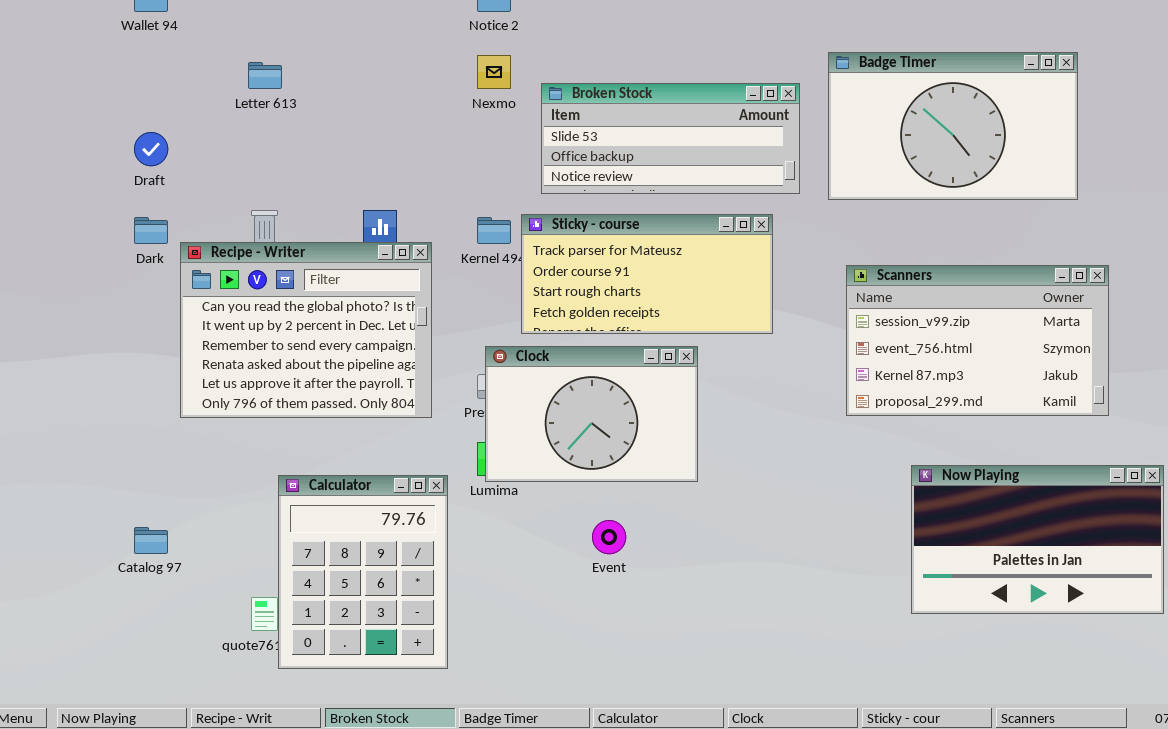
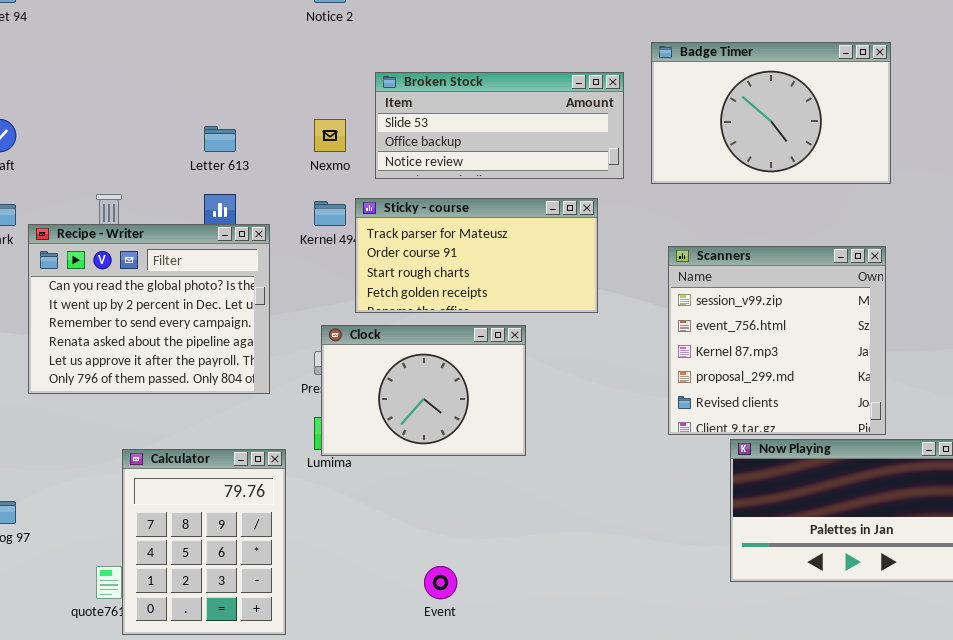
Nexmo: [477,55,511,89] -> [314,119,346,152], moved
Letter 613: [248,62,282,89] -> [204,126,236,152], moved
Scanners: [846,265,1109,416] -> [668,246,886,435], resized
Event: [592,520,626,554] -> [424,566,457,599], moved

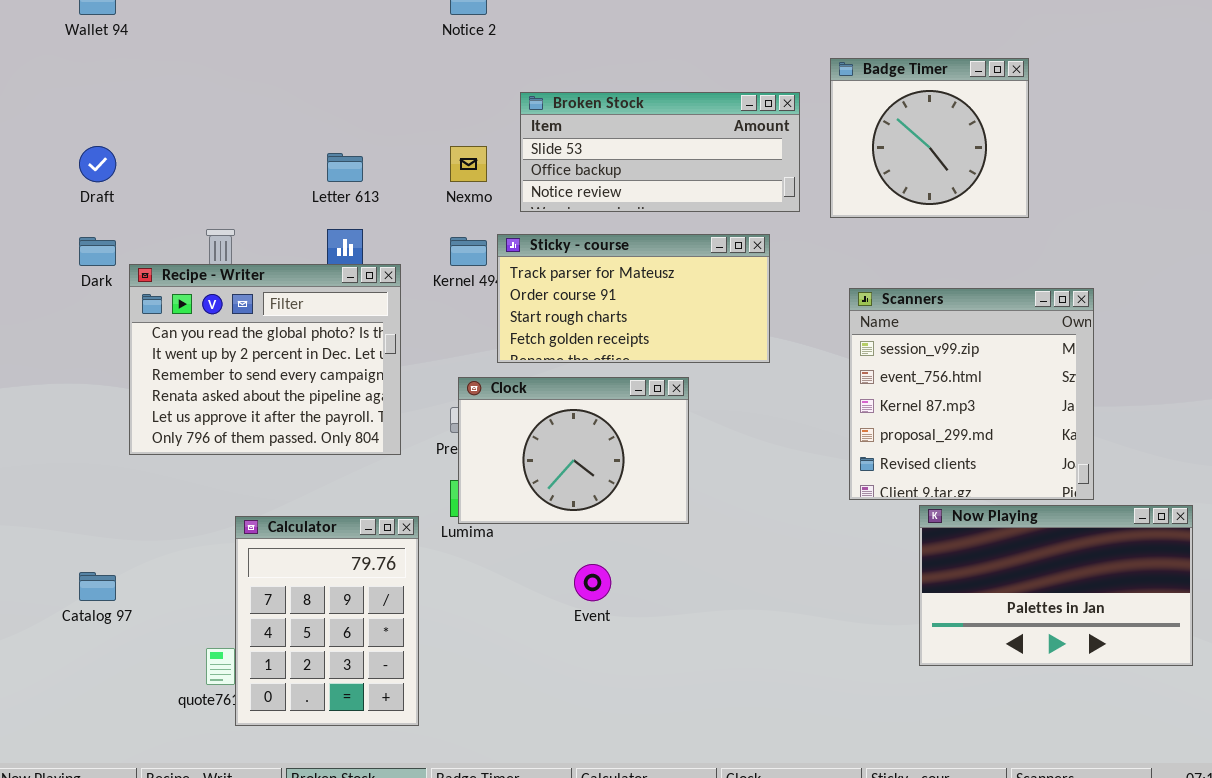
Badge Timer: [651,42,891,184] -> [830,58,1029,218], resized
Event: [424,566,457,599] -> [574,564,611,601], moved

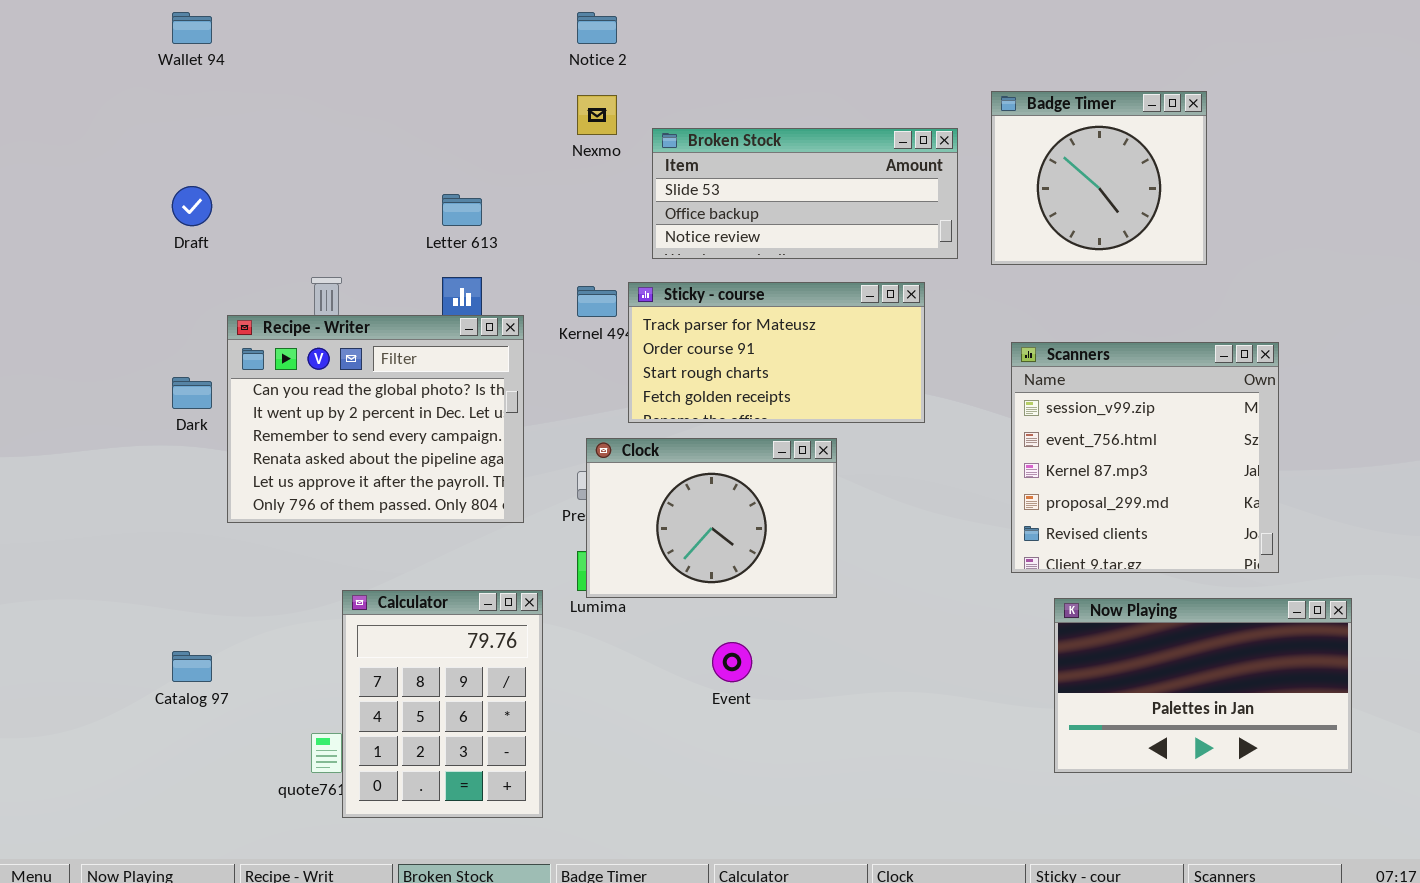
Nexmo: [450,146,487,182] -> [577,95,617,135], moved
Dark: [79,237,116,266] -> [172,377,212,409], moved
Now Playing: [919,505,1193,666] -> [1054,598,1352,773], moved

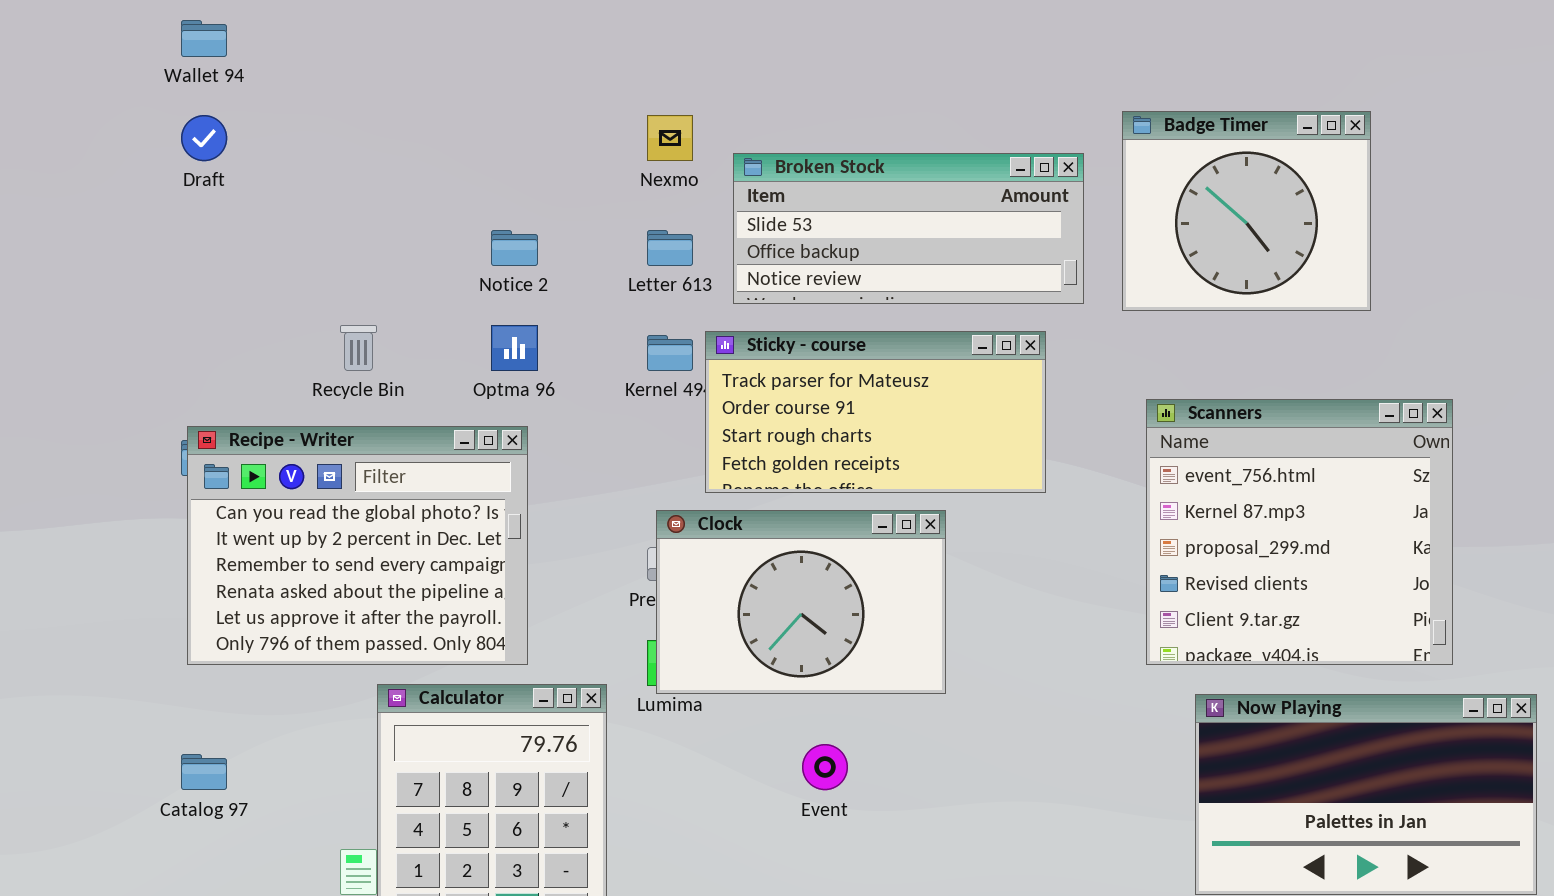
Notice 2: [577,12,617,44] -> [491,230,538,266], moved
Draft: [172,186,212,226] -> [181,115,227,161], moved
Letter 613: [442,194,482,226] -> [647,230,693,266], moved
Recipe - Writer: [227,315,524,523] -> [187,426,528,665], moved
Scanners: [1011,342,1279,573] -> [1146,399,1453,665], scrolled down 1 row

